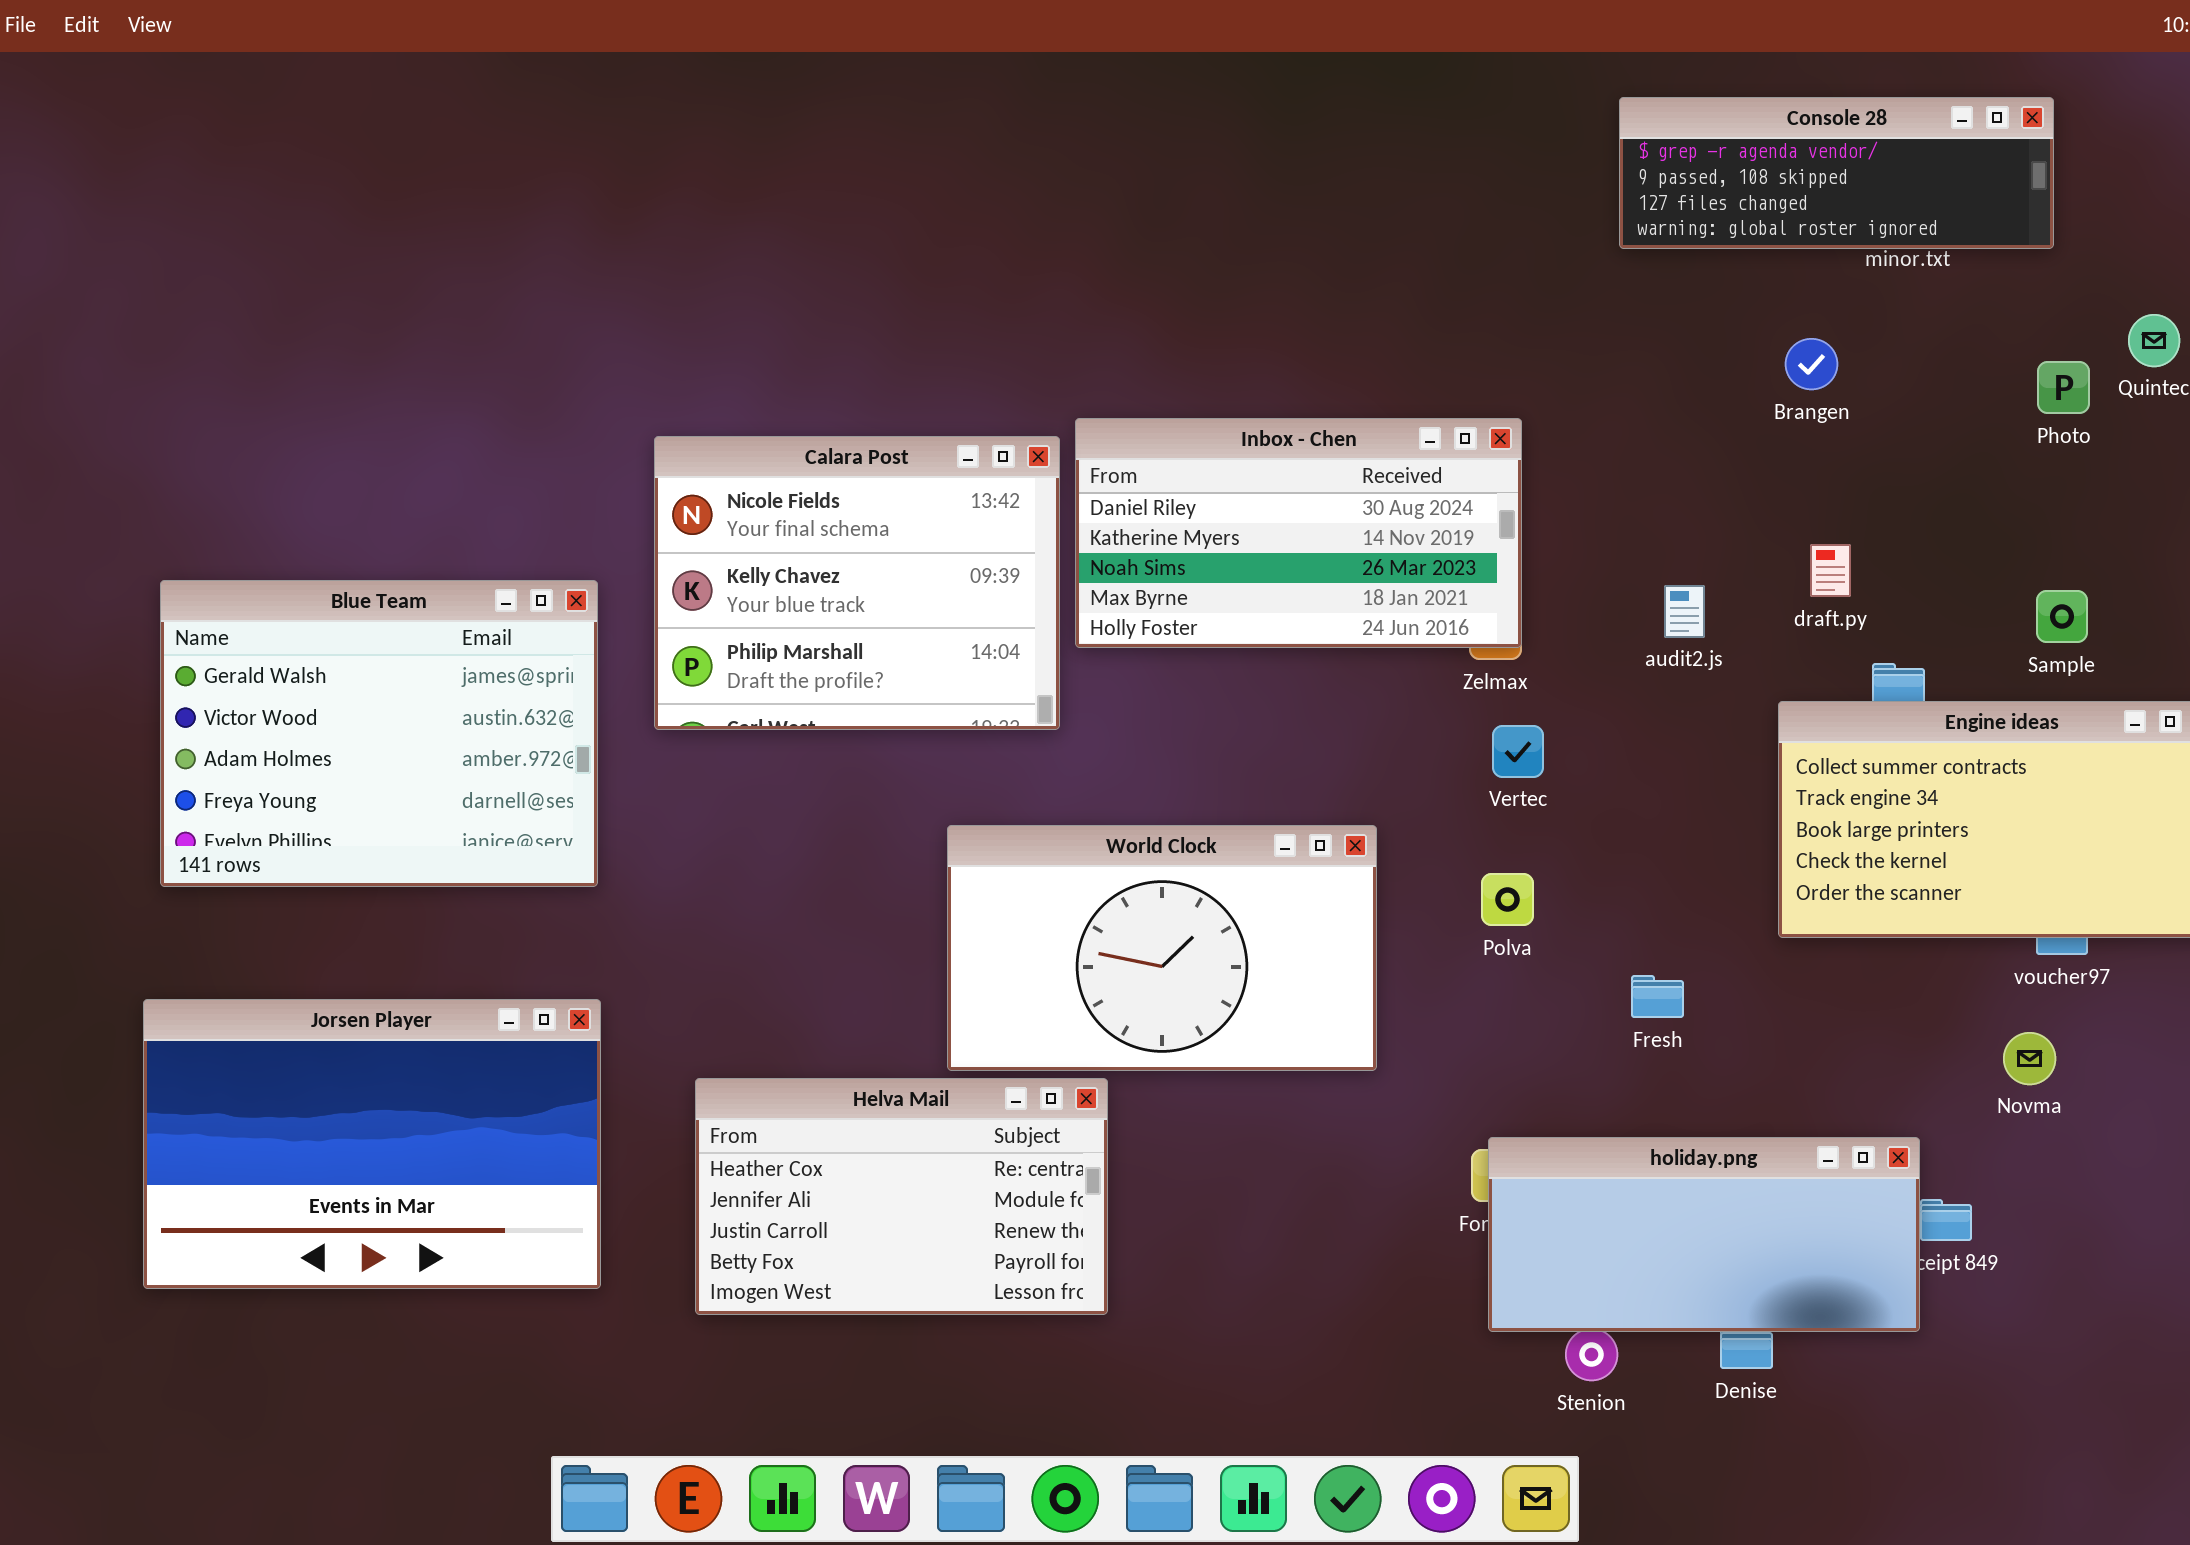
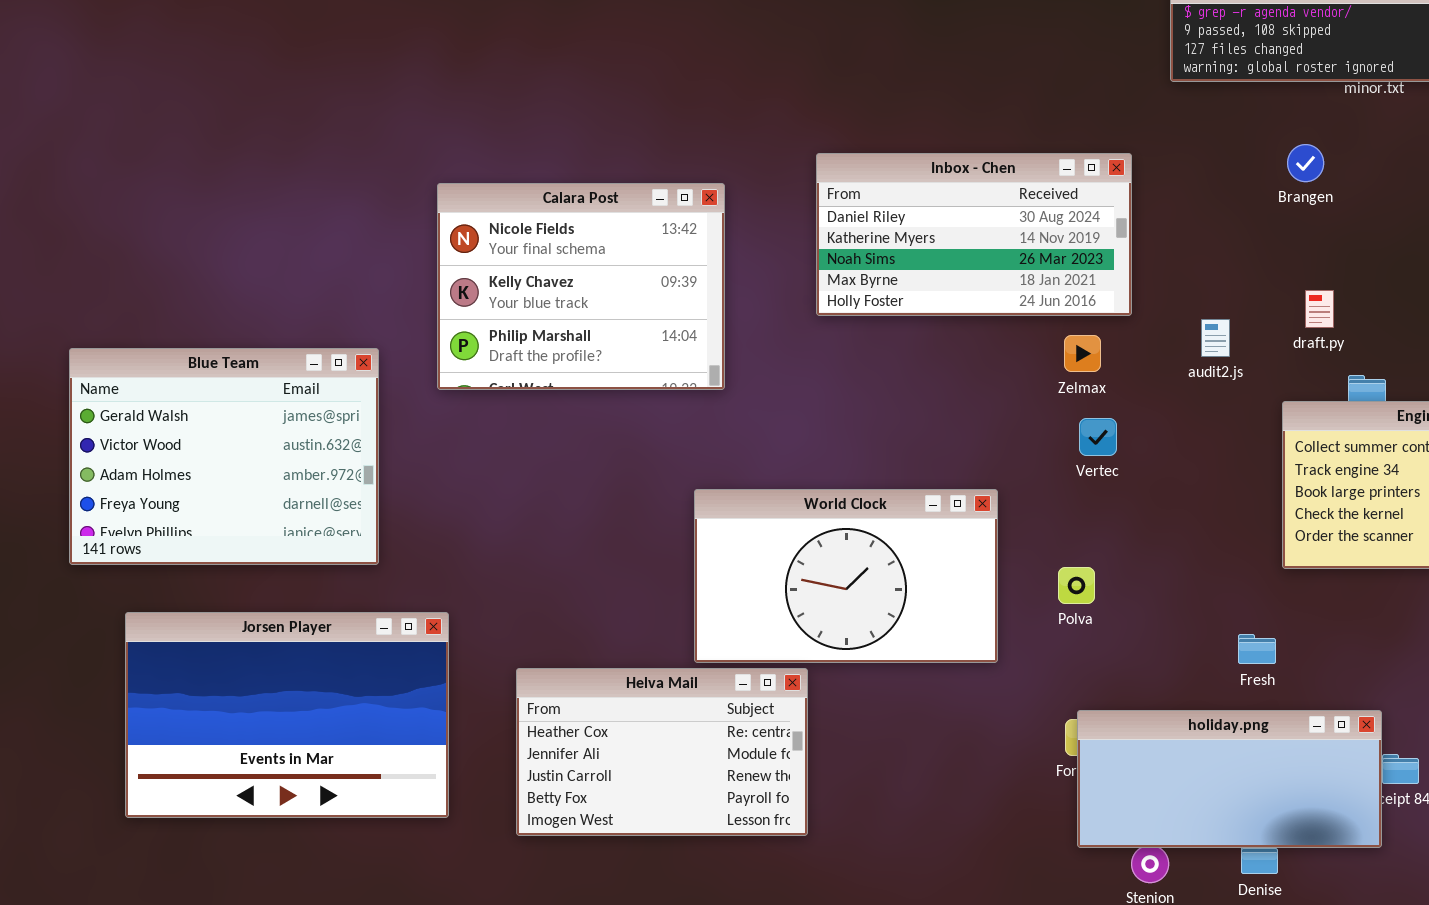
Inbox - Chen: [1075,418,1522,648] -> [816,153,1132,316], moved
Calara Post: [654,436,1060,730] -> [437,183,725,390], moved
Blue Team: [160,580,598,887] -> [69,348,379,565], moved
Polva: [1481,873,1534,926] -> [1058,567,1095,604], moved
Fresh: [1631,975,1684,1018] -> [1238,634,1276,664], moved

